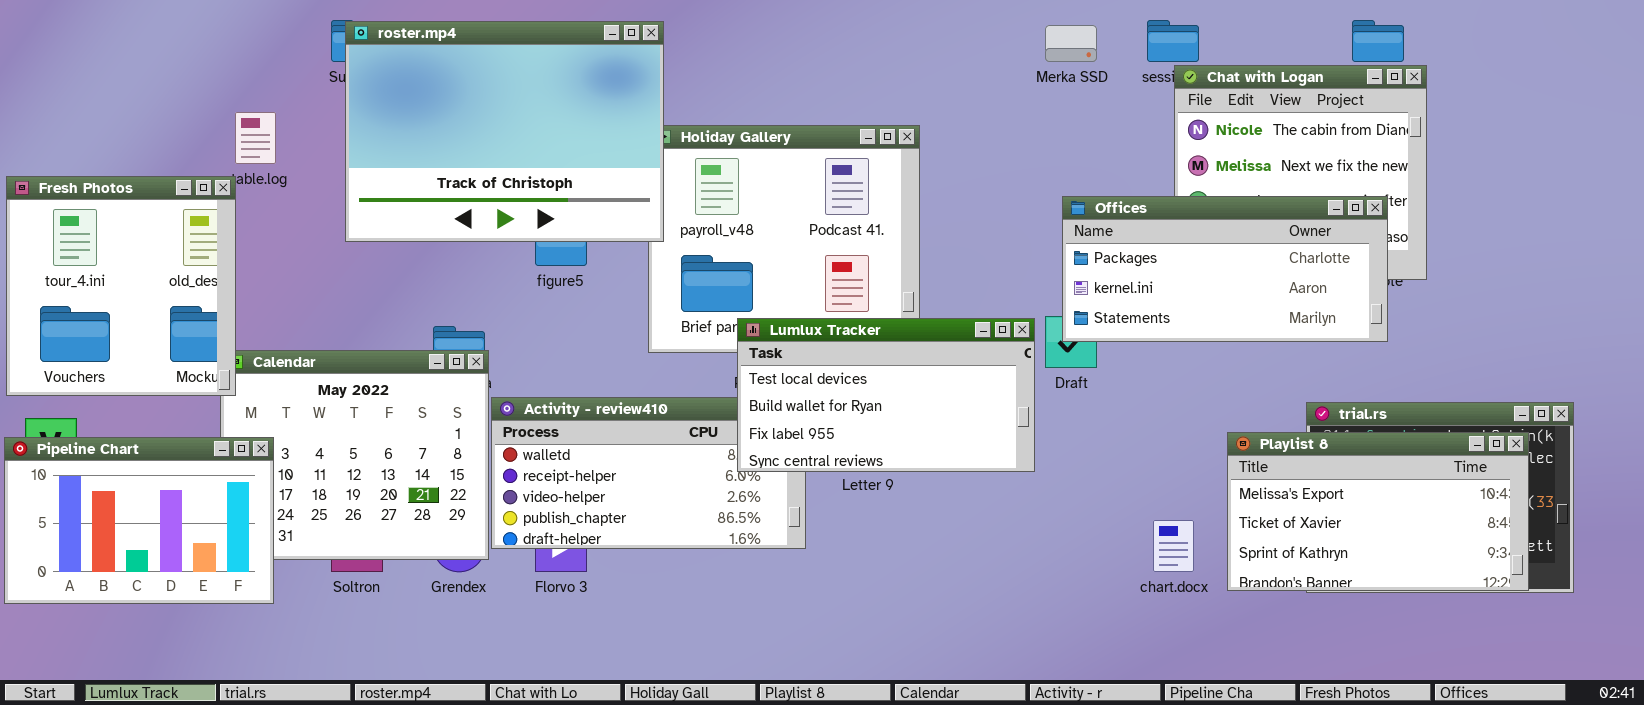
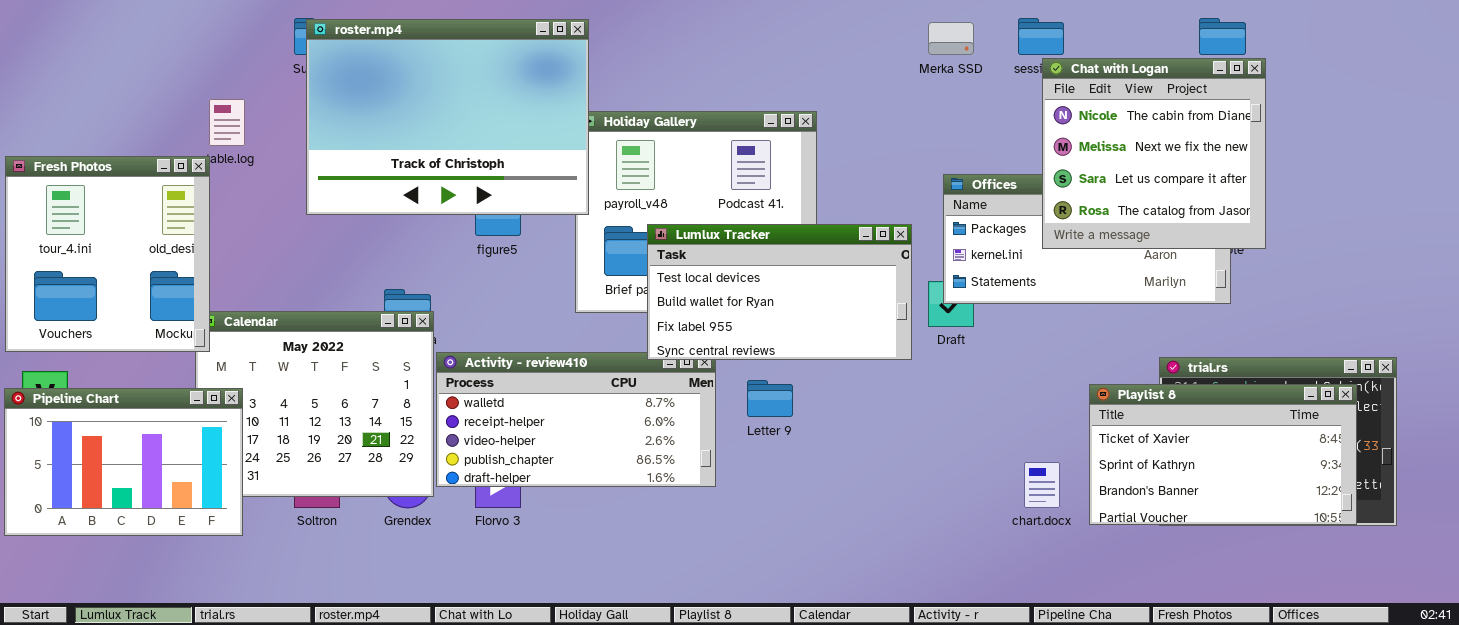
Chat with Logan: [1174,65,1427,280] -> [1042,58,1266,249], raised
Lumlux Tracker: [737,318,1035,472] -> [647,224,912,360], moved
Playlist 8: [1227,432,1529,591] -> [1089,384,1357,525], scrolled down 1 row

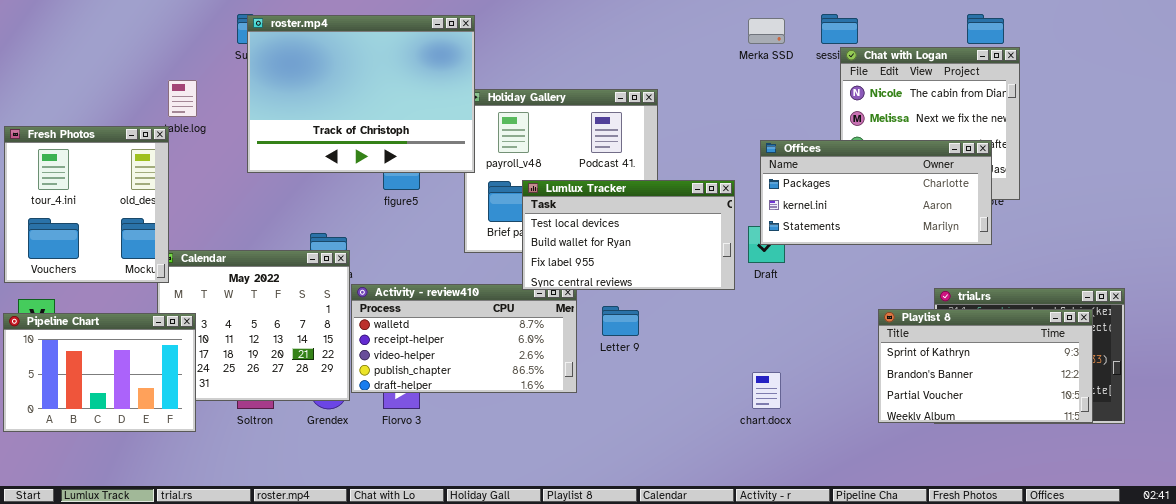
Offices: [943,174,1231,304] -> [760,140,992,245], raised
Playlist 8: [1089,384,1357,525] -> [878,309,1093,423], scrolled down 1 row
chart.docx: [1024,462,1060,508] -> [752,372,781,409], moved

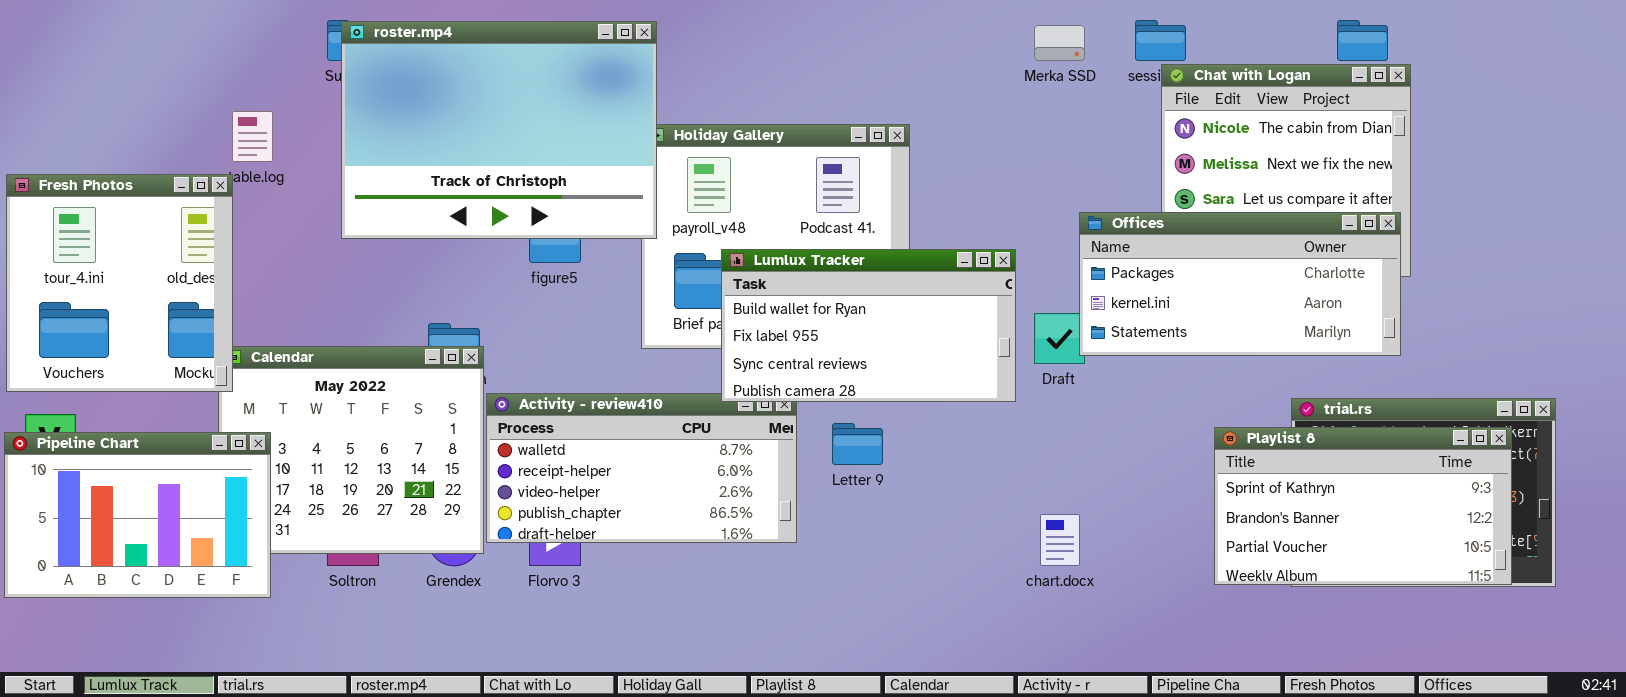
Offices: [760,140,992,245] -> [1079,212,1401,356], moved
Lumlux Tracker: [522,180,735,290] -> [721,249,1016,402], scrolled down 1 row

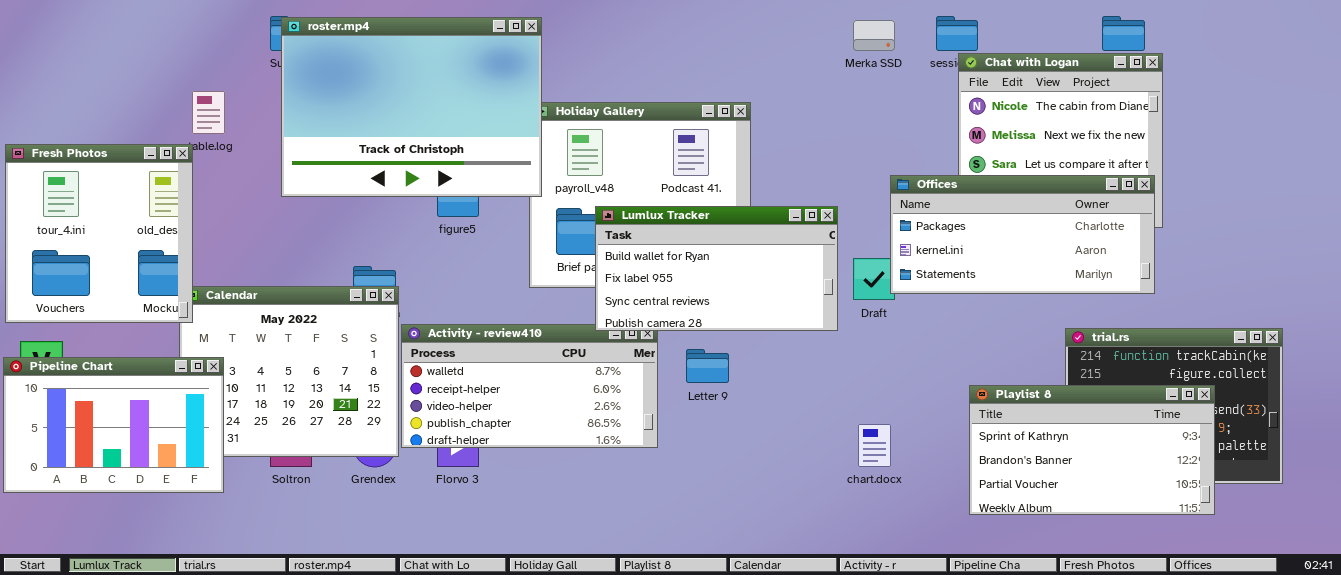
Playlist 8: [1214,427,1512,585] -> [969,385,1215,515], moved

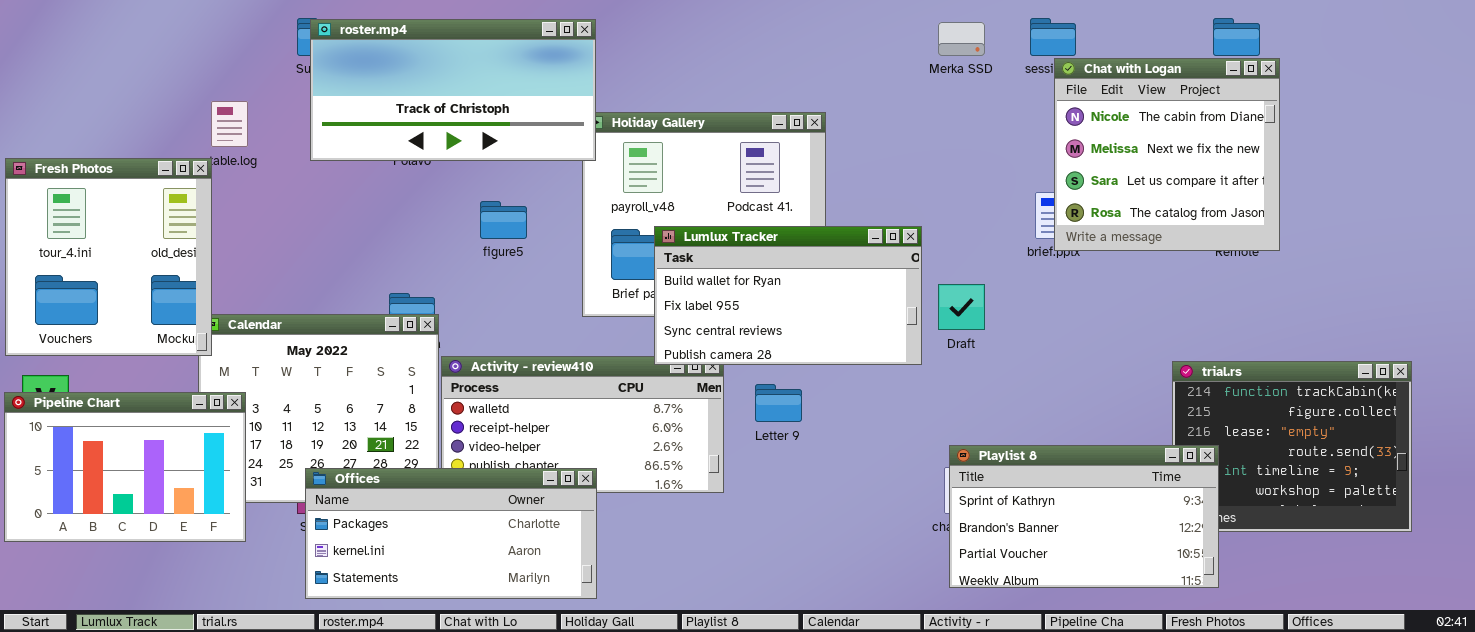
roster.mp4: [281,17,542,197] -> [310,19,596,161], resized
Offices: [890,175,1155,294] -> [305,468,597,599], moved
Playlist 8: [969,385,1215,515] -> [949,445,1219,588], moved

